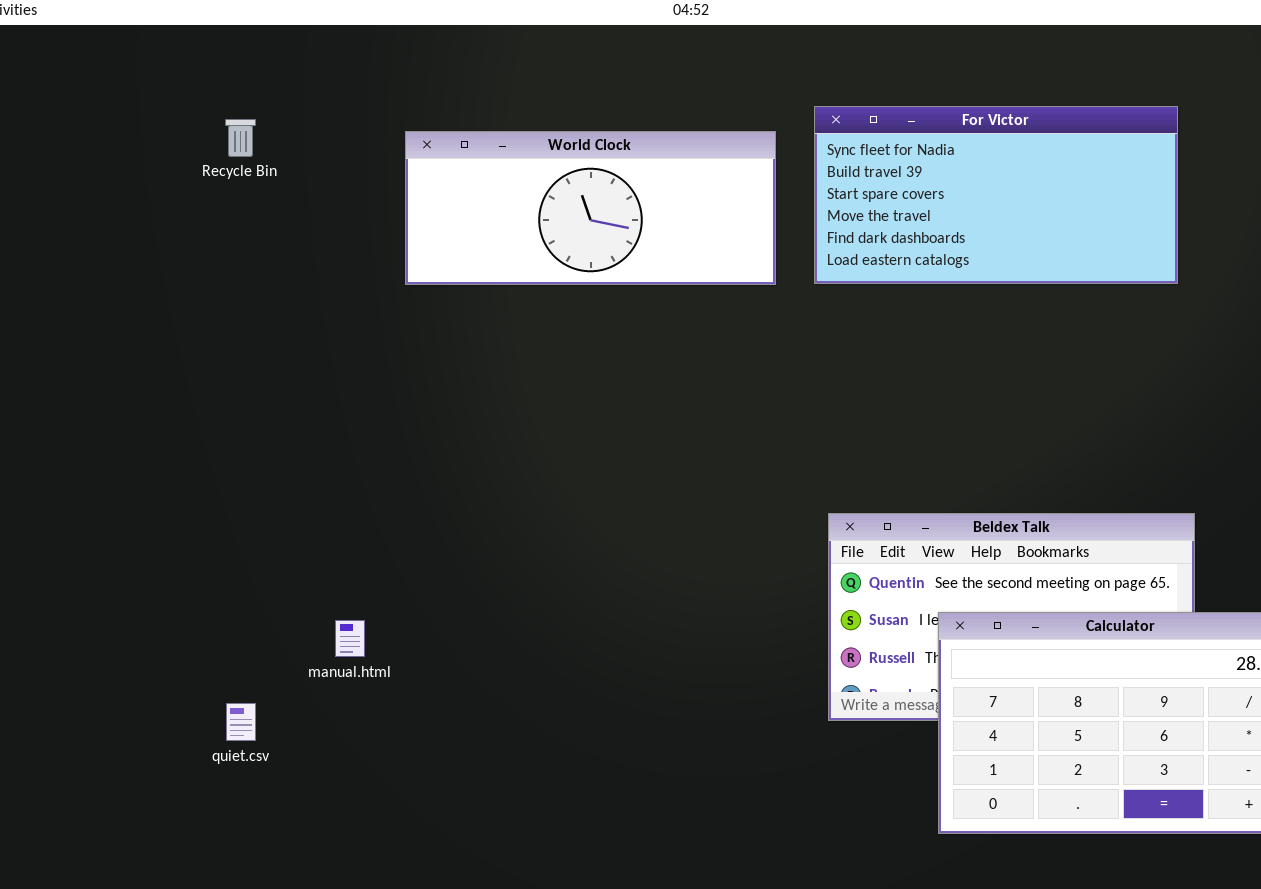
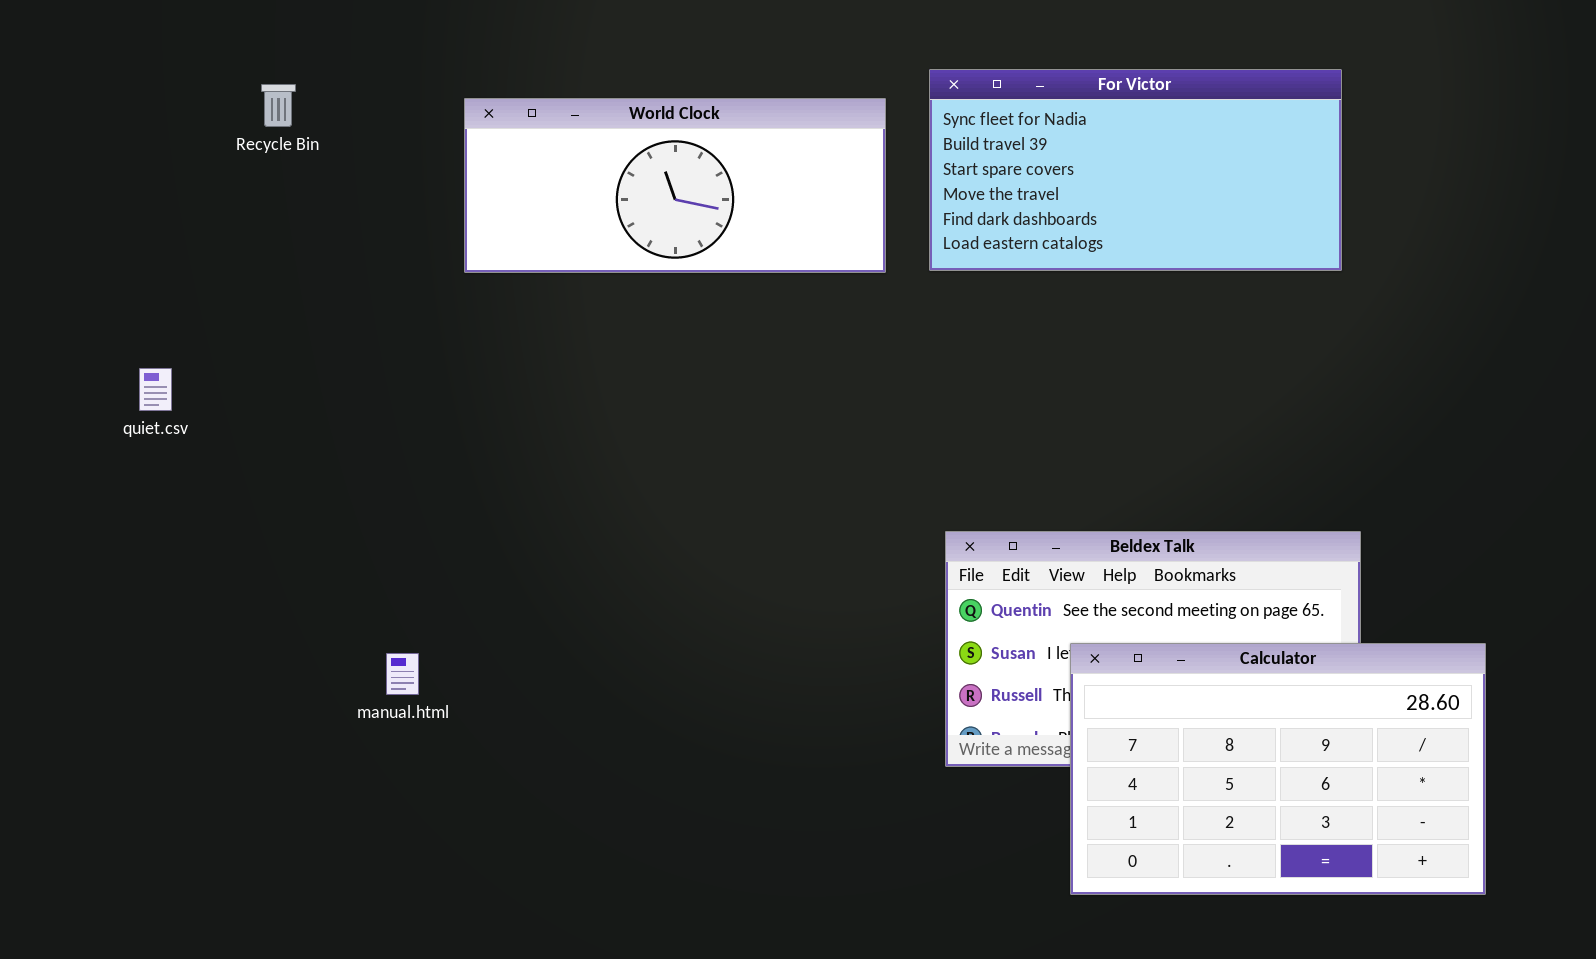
quiet.csv: [226,703,256,741] -> [139,368,172,411], moved

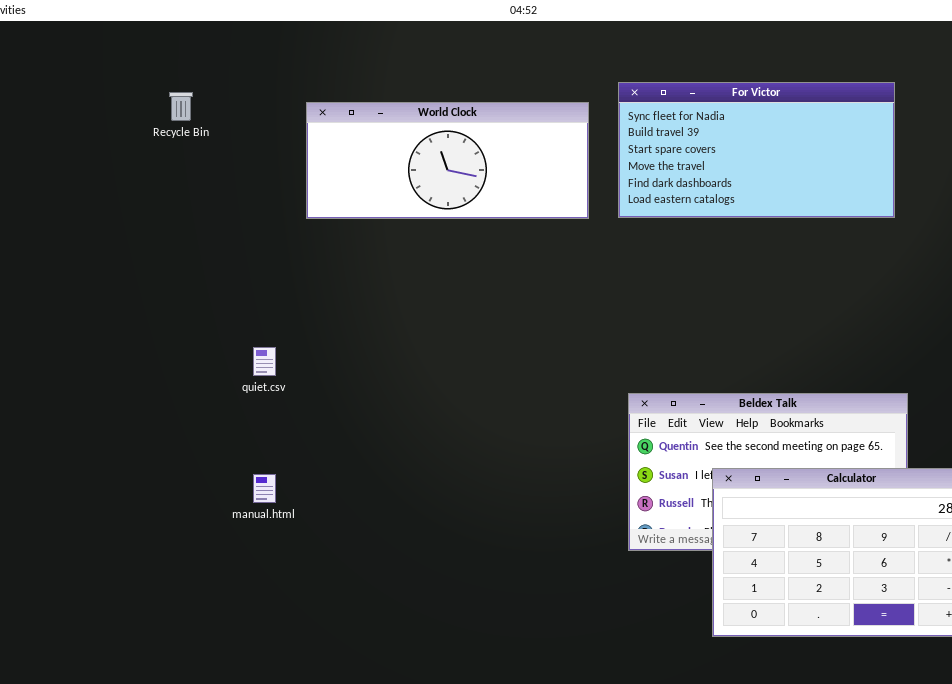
quiet.csv: [139,368,172,411] -> [253,347,276,376], moved

